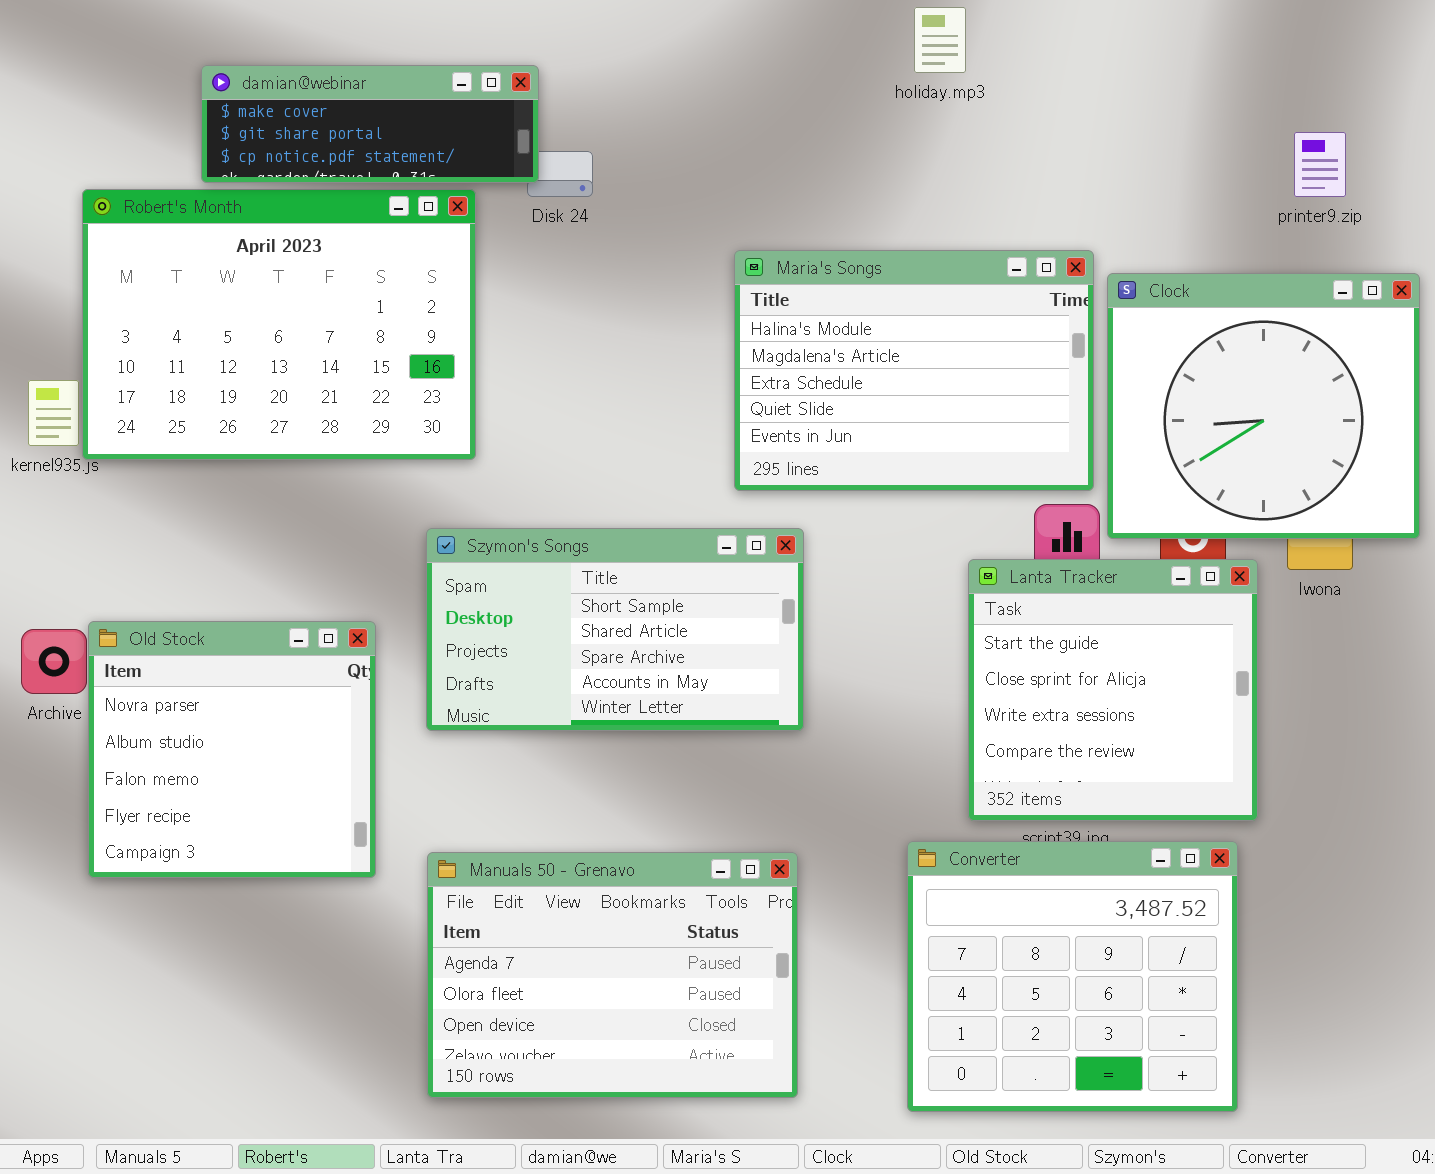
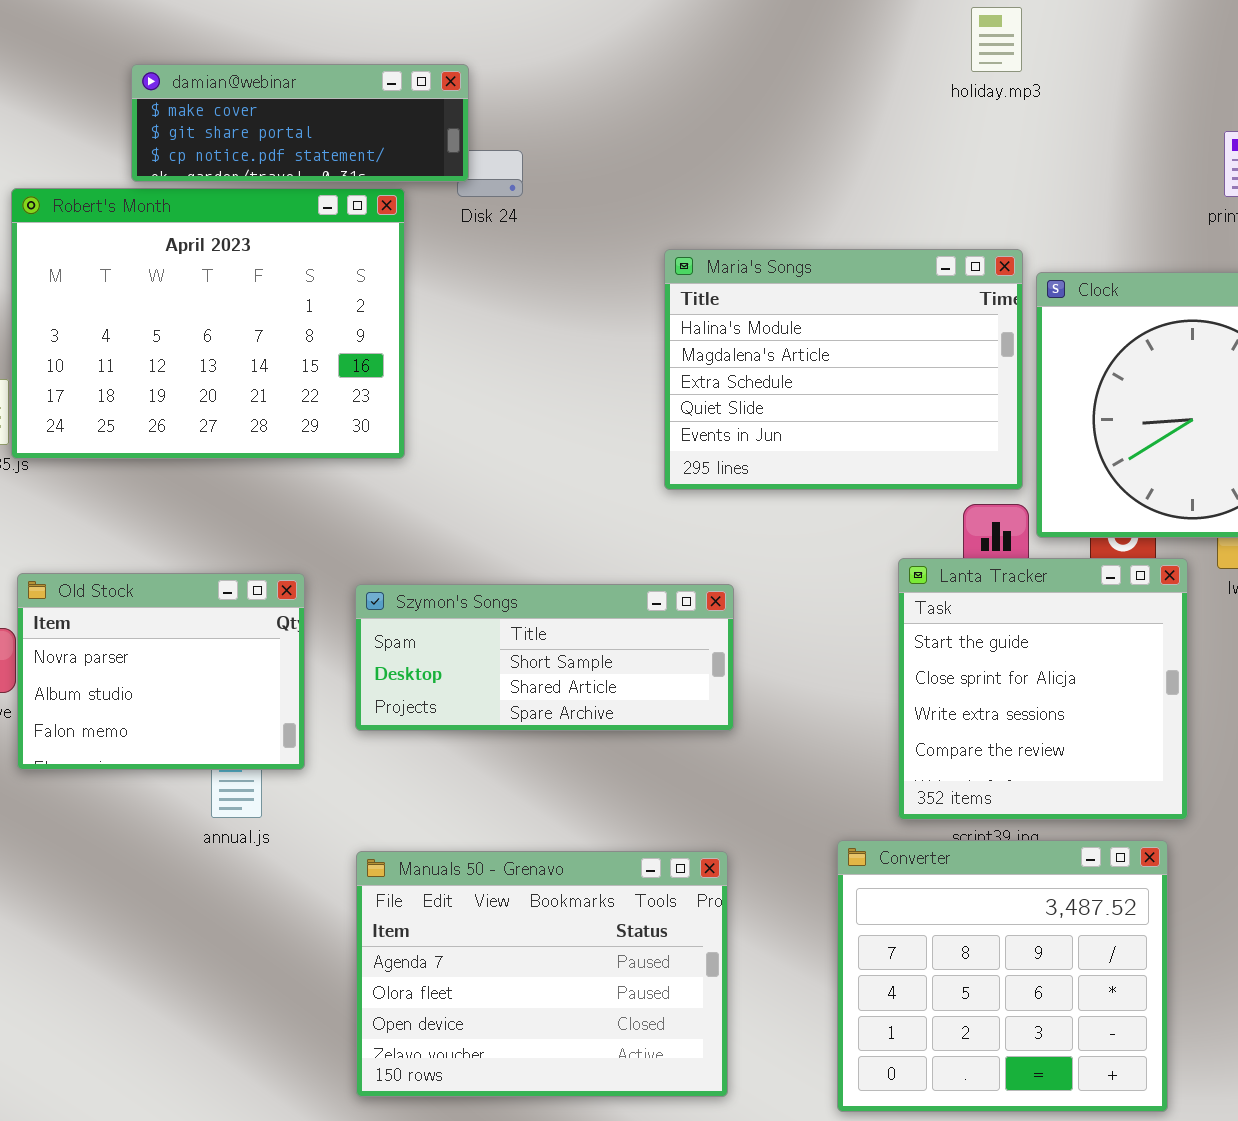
holiday.mp3: [914,7,966,73] -> [971,7,1022,72], moved
Szymon's Songs: [426,528,804,731] -> [355,584,734,731], resized
Old Stock: [88,621,376,878] -> [17,573,305,770], moved, resized

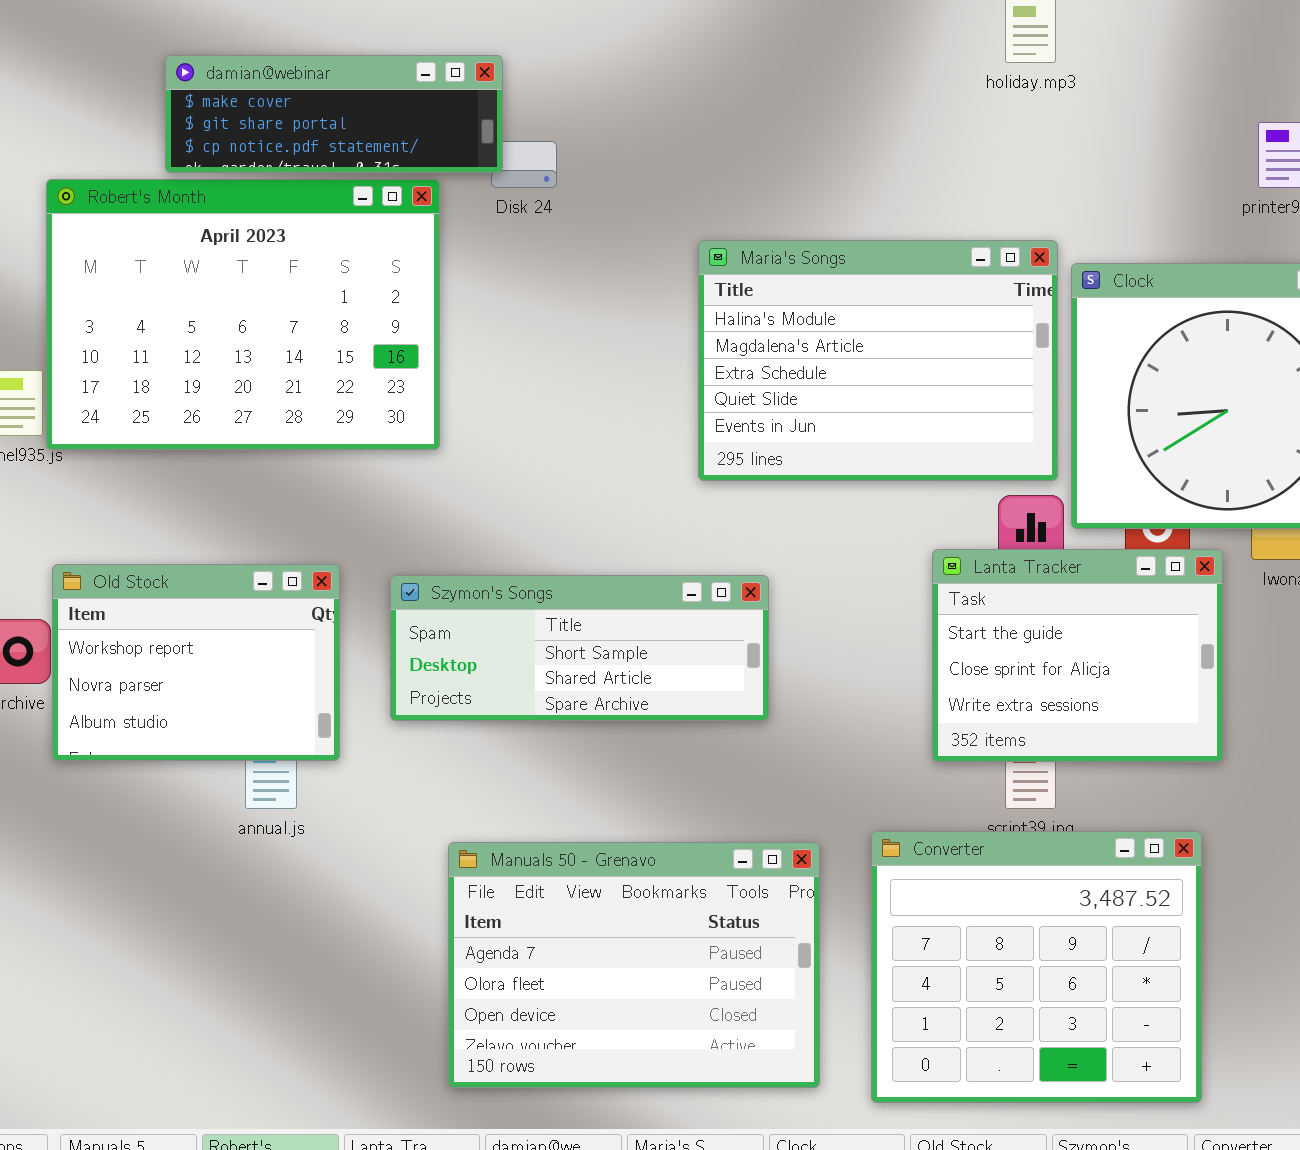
Lanta Tracker: [898,558,1188,820] -> [932,549,1223,762], resized
Old Stock: [17,573,305,770] -> [52,564,340,761], scrolled up 1 row
Manuals 50 - Grenavo: [356,851,728,1097] -> [448,842,820,1088], moved

